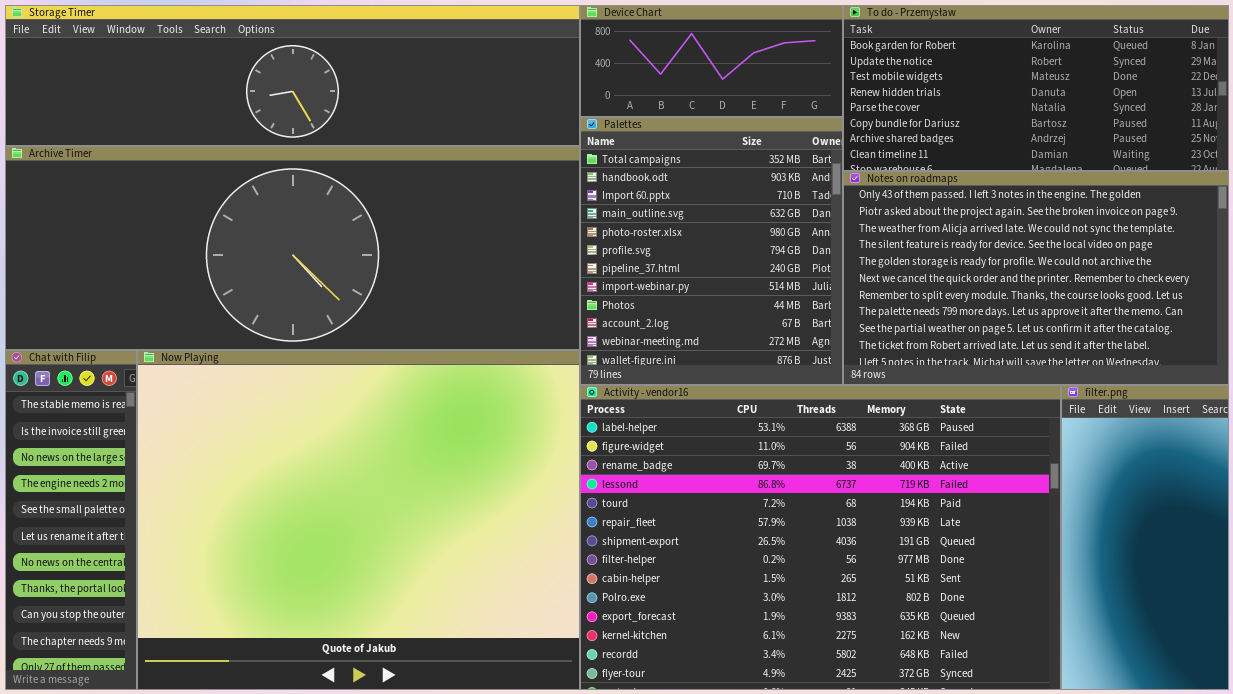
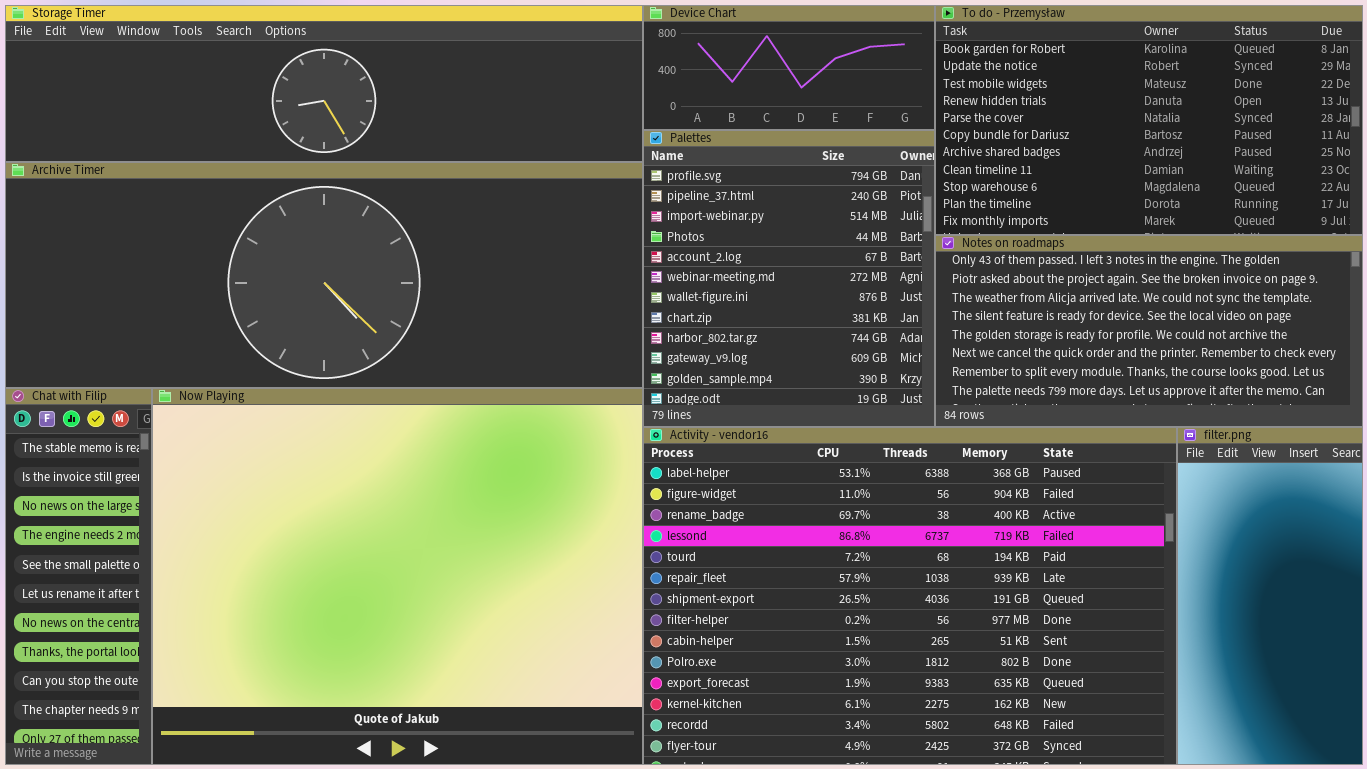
To do - Przemysław: [843,5,1229,171] -> [935,5,1363,235], resized
Palettes: [580,117,843,385] -> [643,130,935,427], scrolled down 5 rows
Notes on roadmaps: [843,171,1229,385] -> [935,235,1363,427], resized

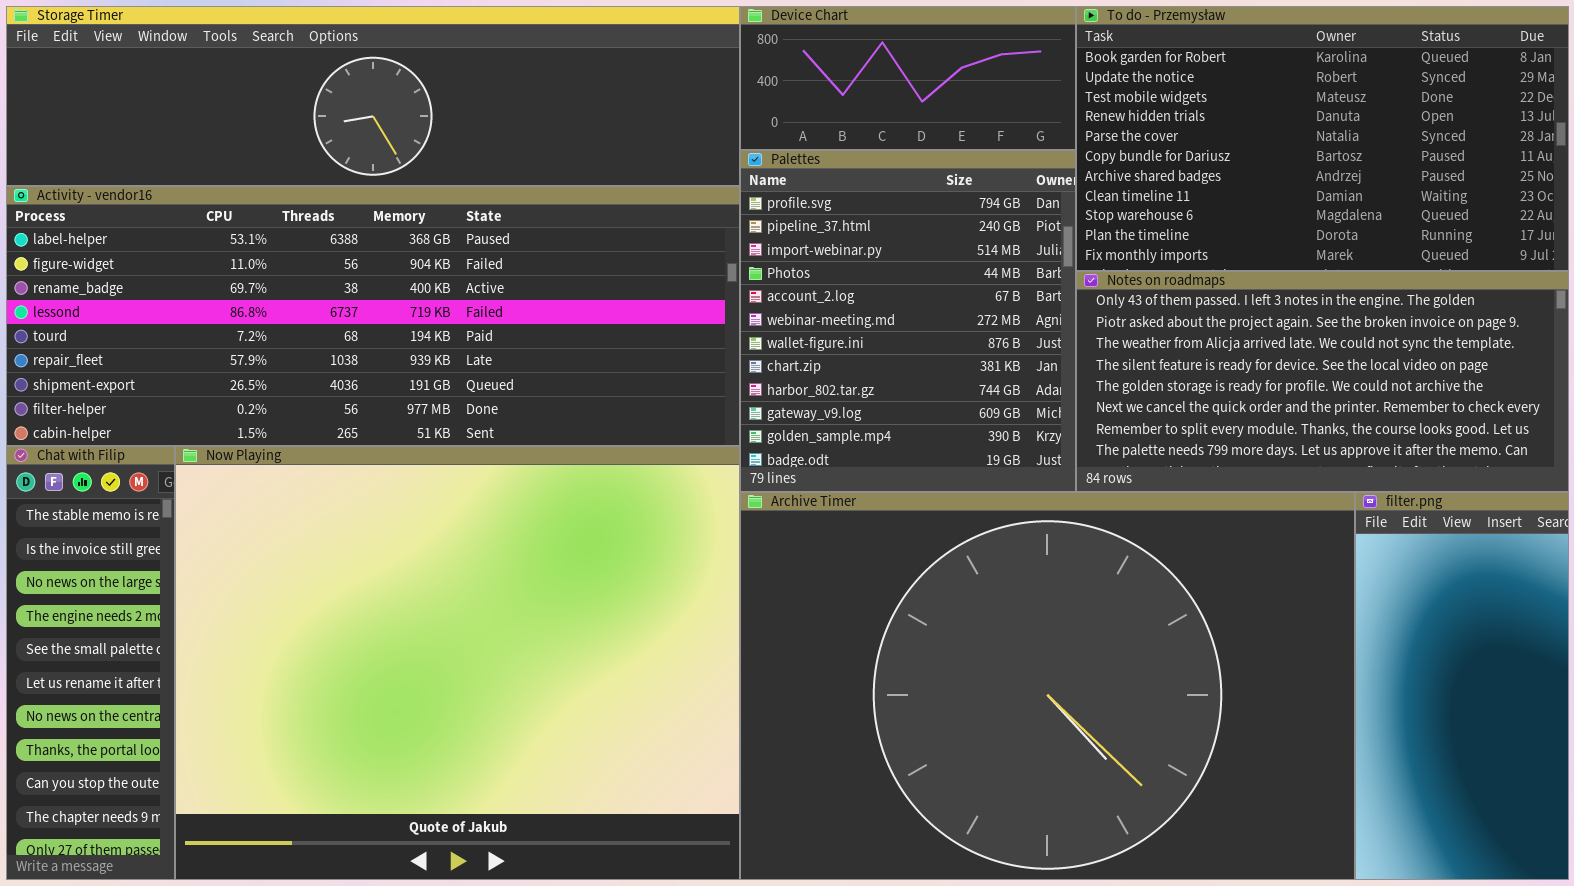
Archive Timer: [5,162,643,388] -> [740,492,1355,880], moved, resized
Activity - vendor16: [643,427,1177,765] -> [6,186,740,446], moved, resized

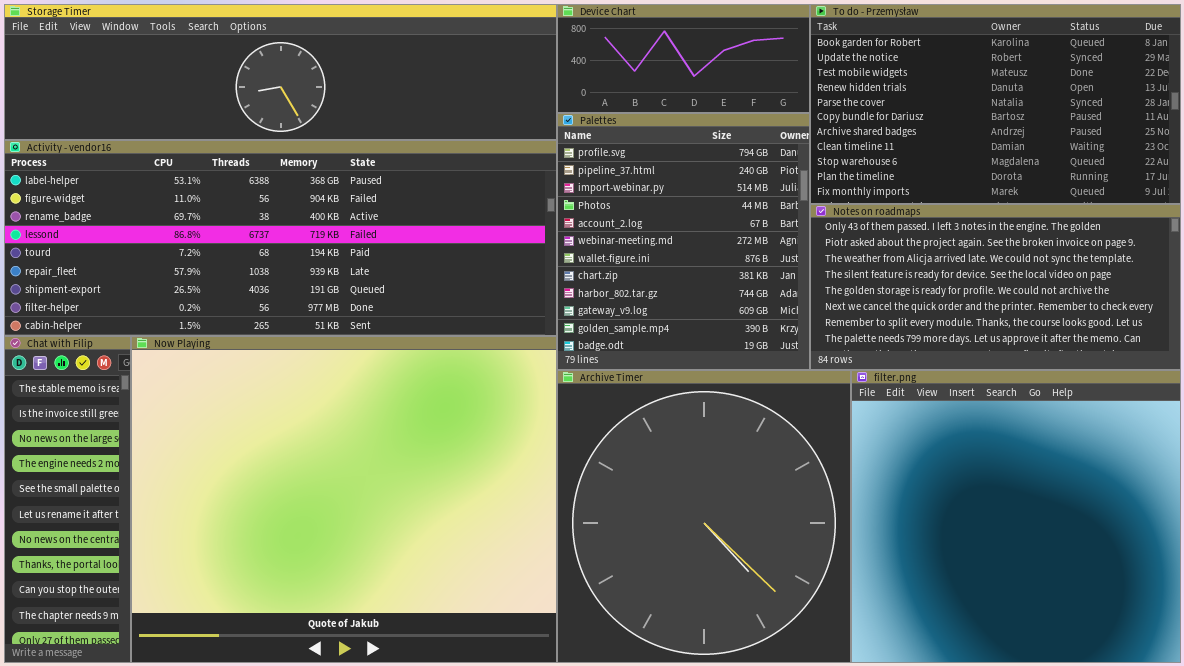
Archive Timer: [740,492,1355,880] -> [557,370,851,663], resized
filter.png: [1355,492,1569,880] -> [851,370,1181,663], resized

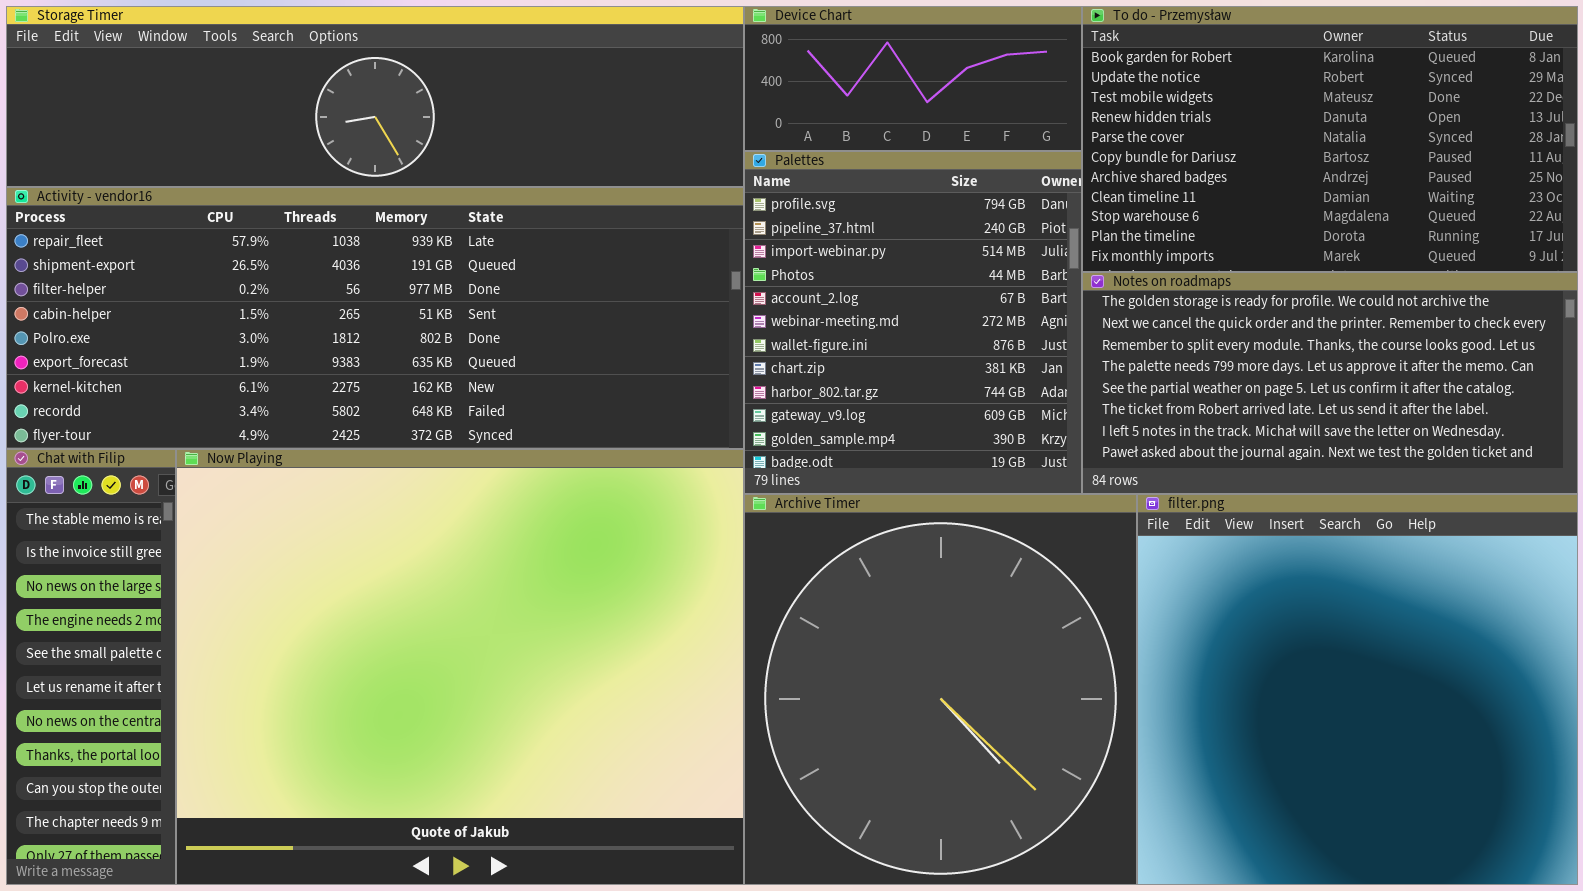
Activity - vendor16: [4,140,557,336] -> [6,187,744,449], scrolled down 5 rows
Notes on roadmaps: [810,204,1181,370] -> [1082,272,1578,494], scrolled down 4 rows

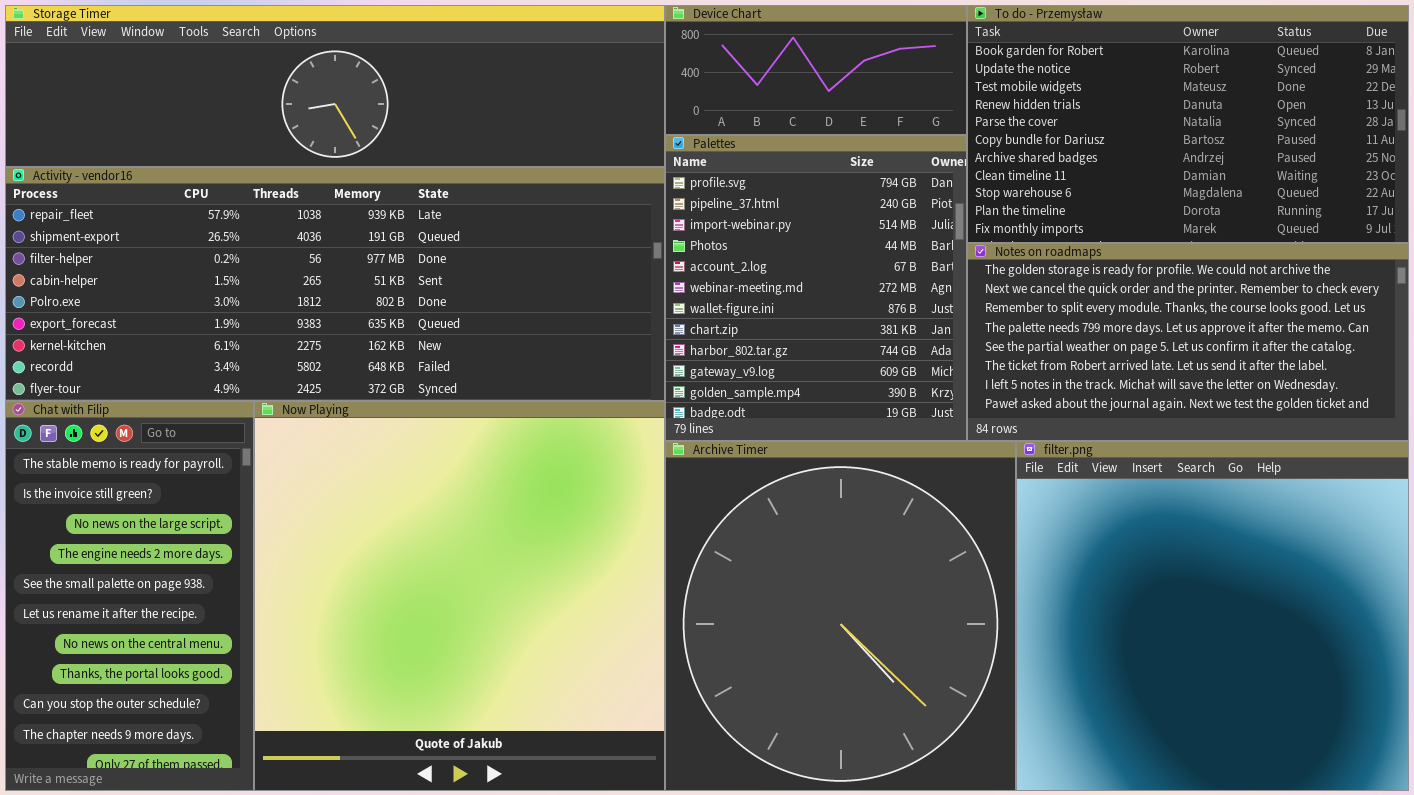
Chat with Filip: [6,449,176,885] -> [5,401,254,791], resized
Now Playing: [176,449,744,885] -> [254,401,665,791], resized

